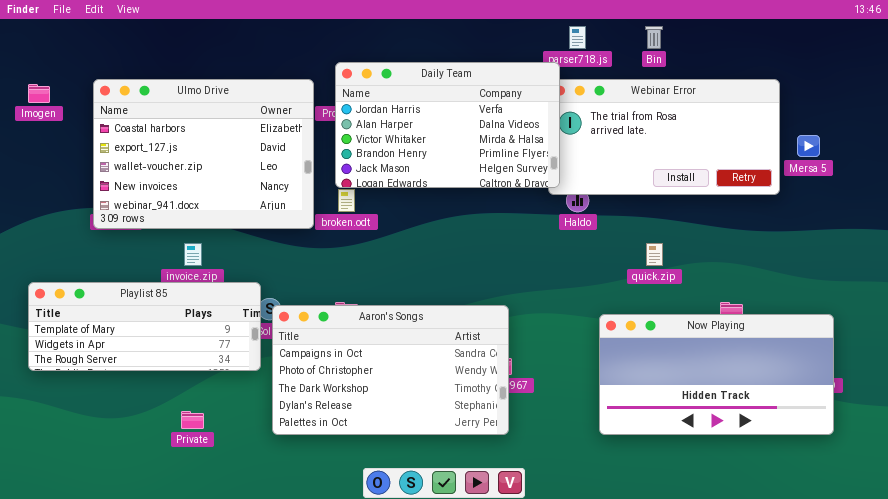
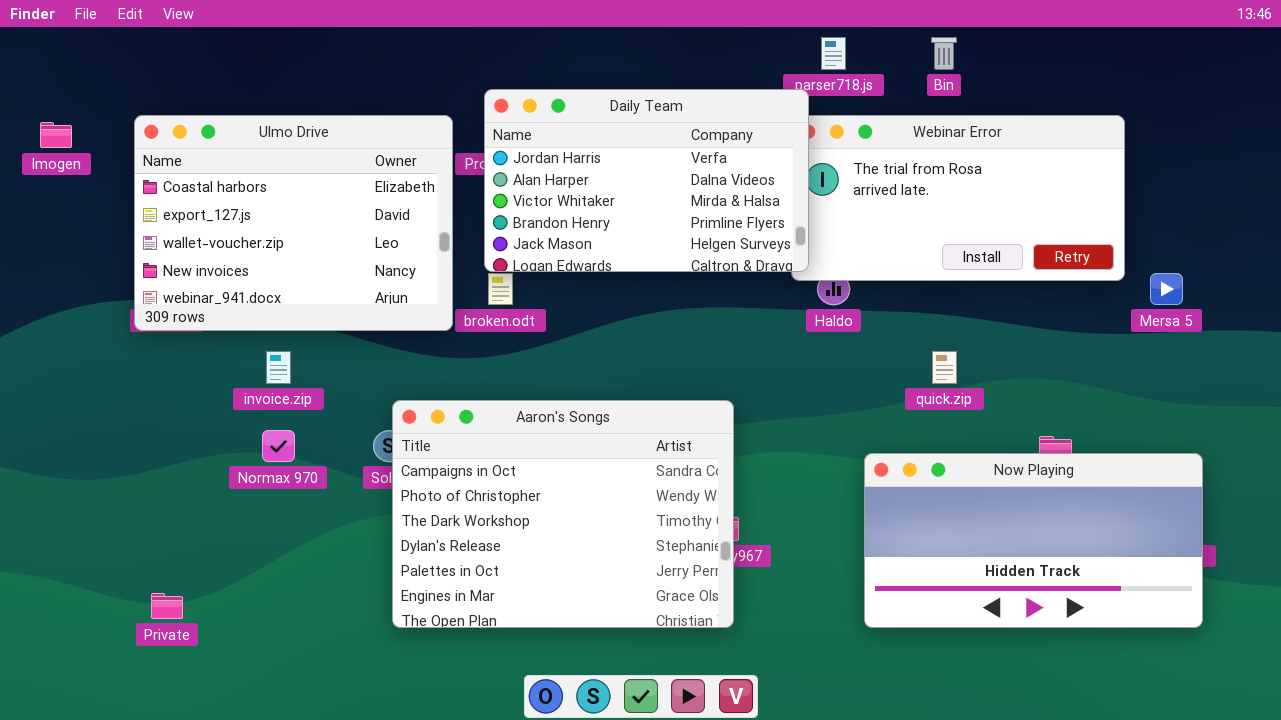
Mersa 5: [797,135,820,157] -> [1150,273,1183,305], moved
Playlist 85: [28,282,261,371] -> none, closed
Aaron's Songs: [272,305,509,435] -> [392,400,734,628], resized
Private: [181,411,204,429] -> [151,593,183,619], moved

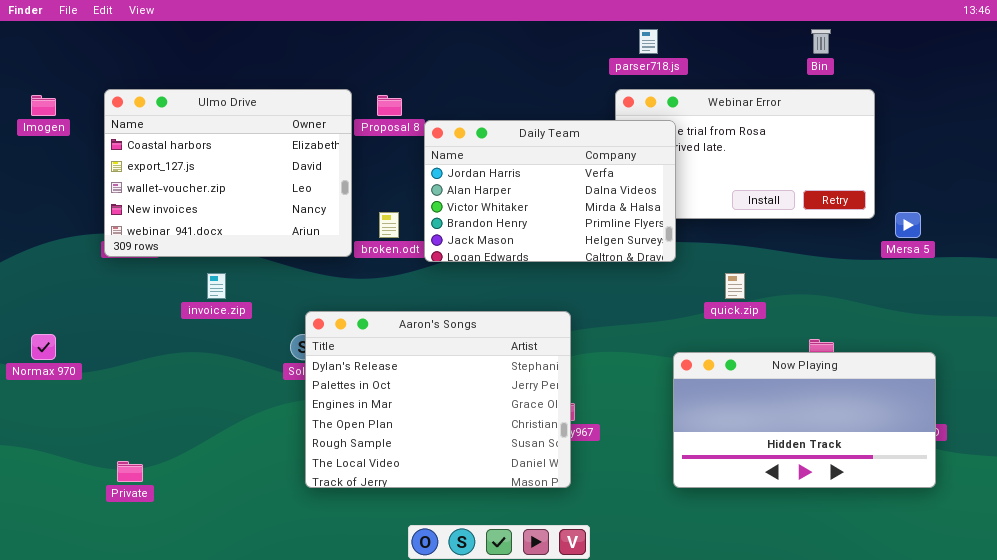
Bin: [931,37,957,70] -> [811,29,831,54], moved
Daily Team: [484,89,809,272] -> [424,120,676,262], moved
Aaron's Songs: [392,400,734,628] -> [305,311,571,488], scrolled down 3 rows
Normax 970: [262,430,295,462] -> [31,334,56,360], moved

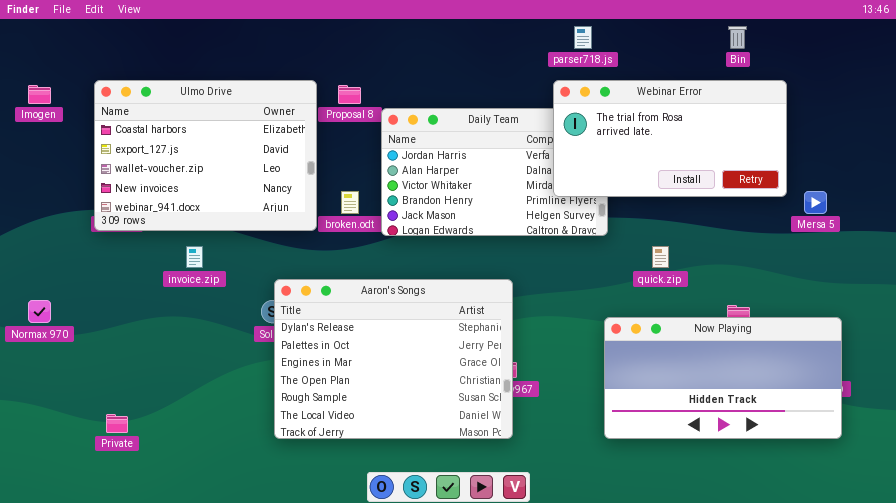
Webinar Error: [615,89,875,219] -> [553,80,787,197], raised

